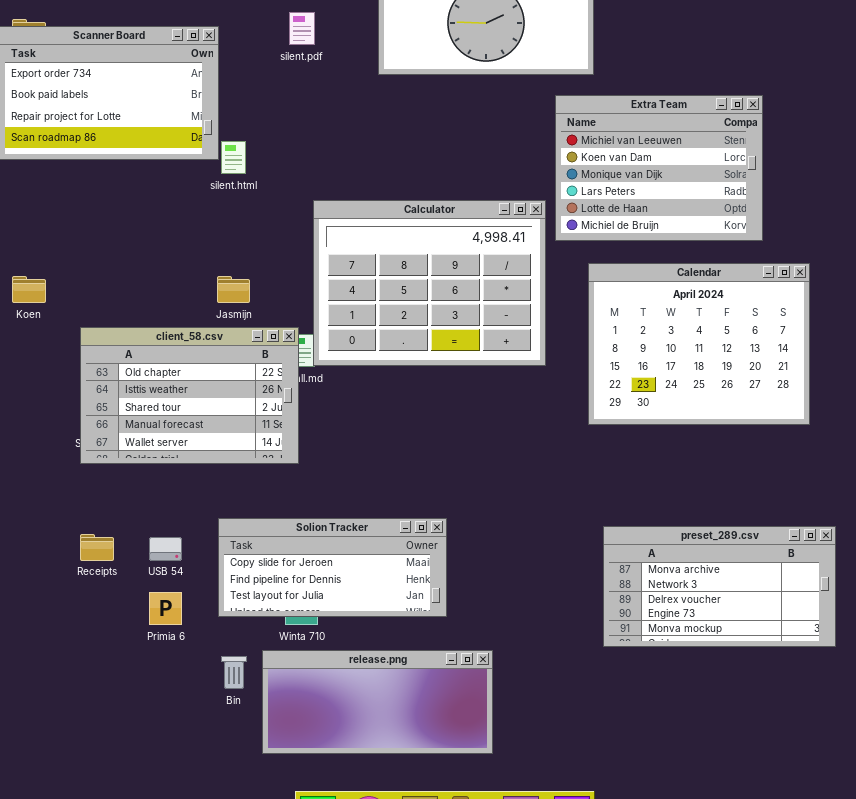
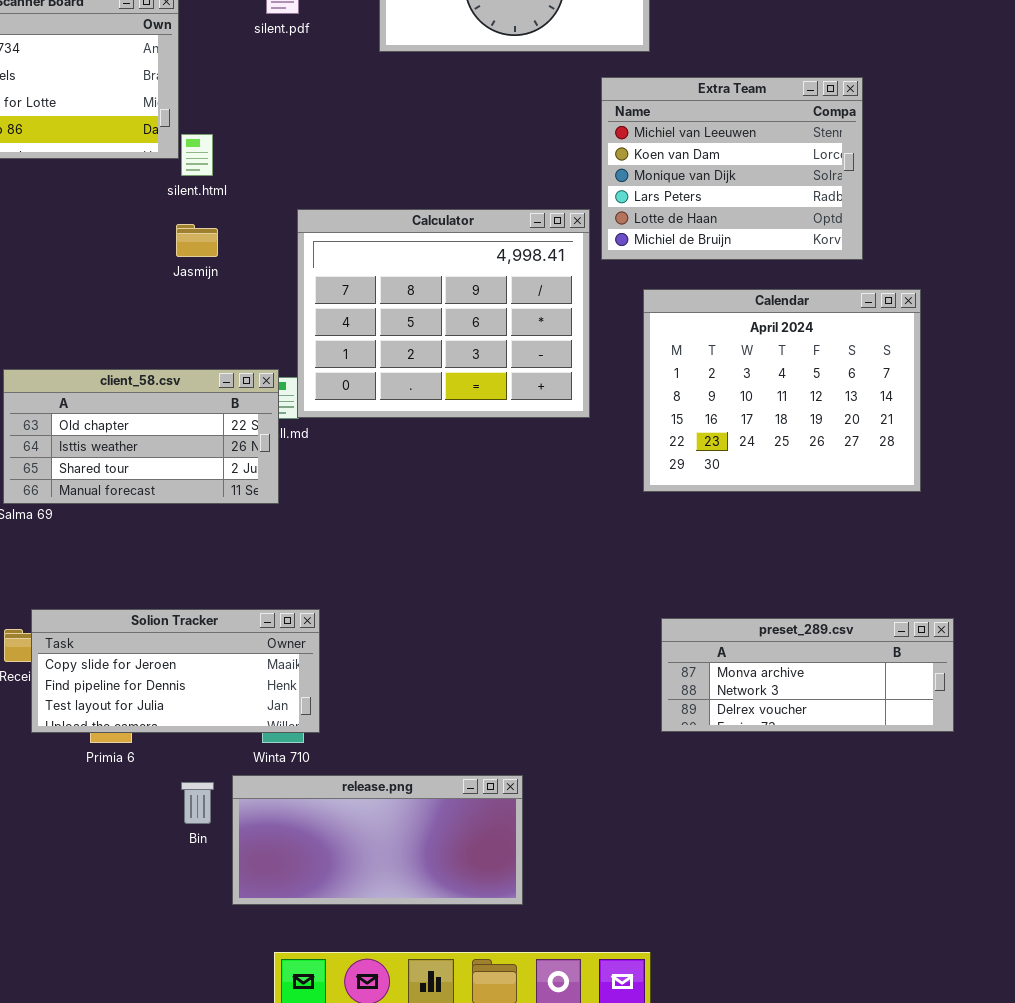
Jasmijn: [217,276,250,303] -> [176,224,218,257], moved
client_58.csv: [80,327,299,464] -> [3,369,279,504], resized
Solion Tracker: [218,518,447,617] -> [31,609,320,733], moved
preset_289.csv: [603,526,836,647] -> [661,618,954,732], resized

